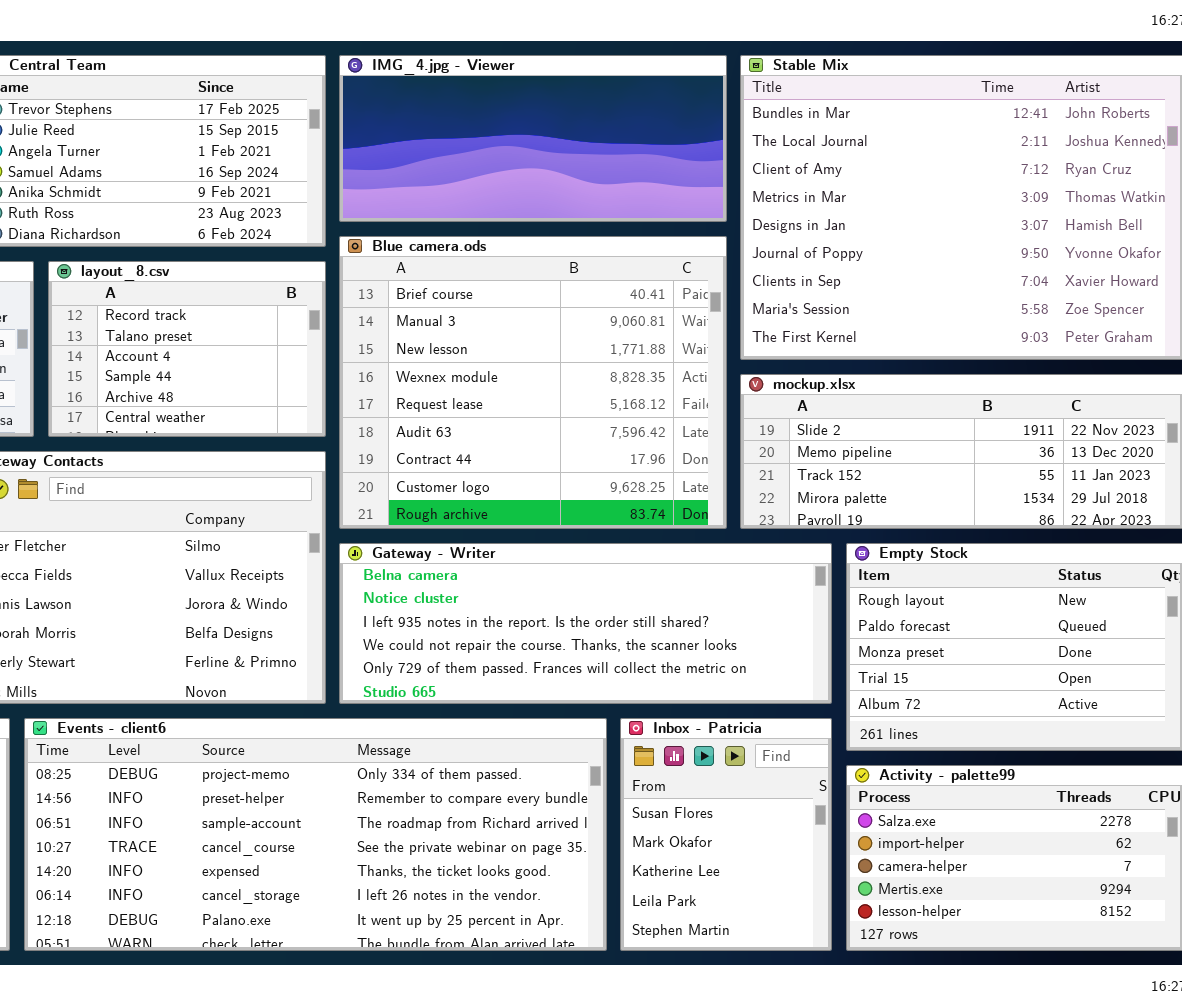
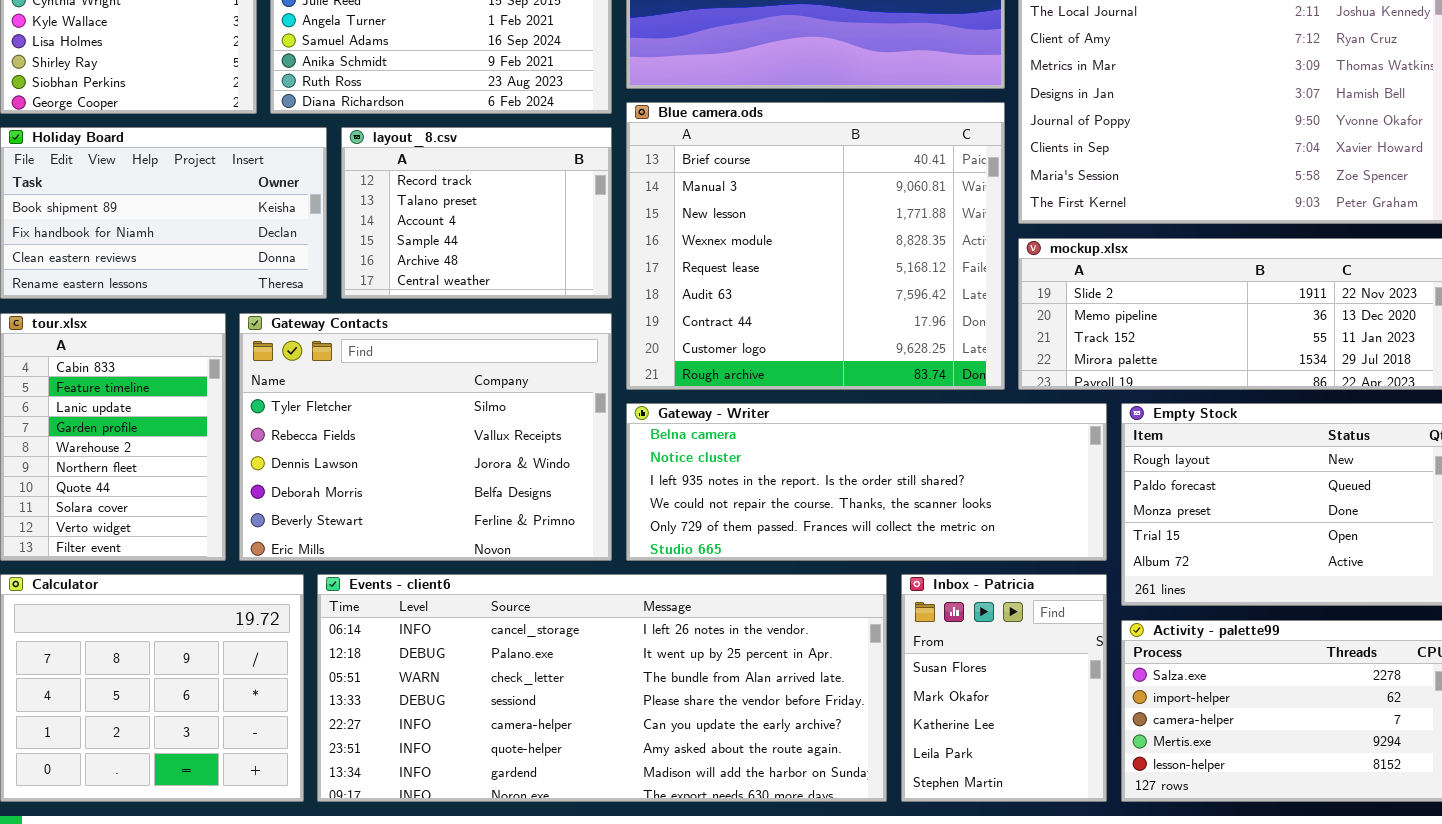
Events - client6: [24,718,607,951] -> [317,574,887,802], scrolled down 5 rows

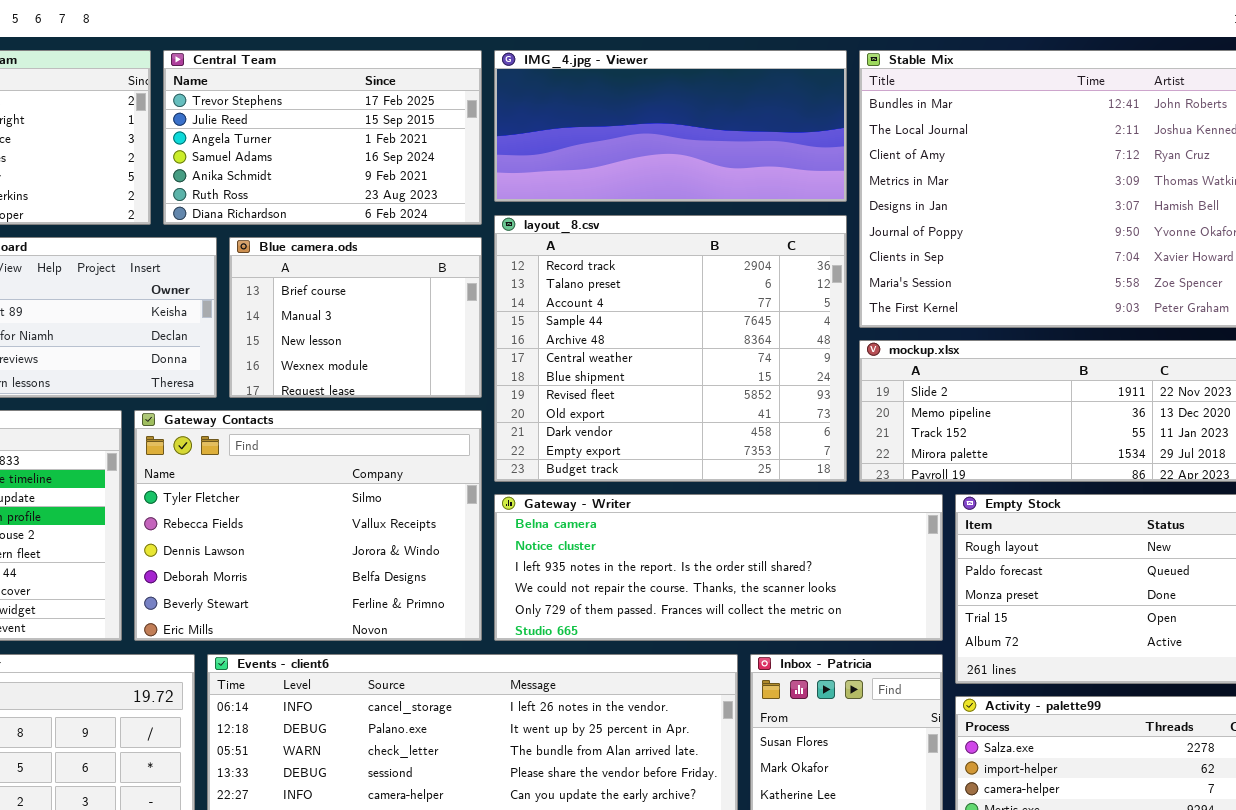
Blue camera.ods: [626,102,1005,390] -> [229,237,482,398], moved, resized
layout_8.csv: [341,127,612,299] -> [494,215,847,482], moved, resized

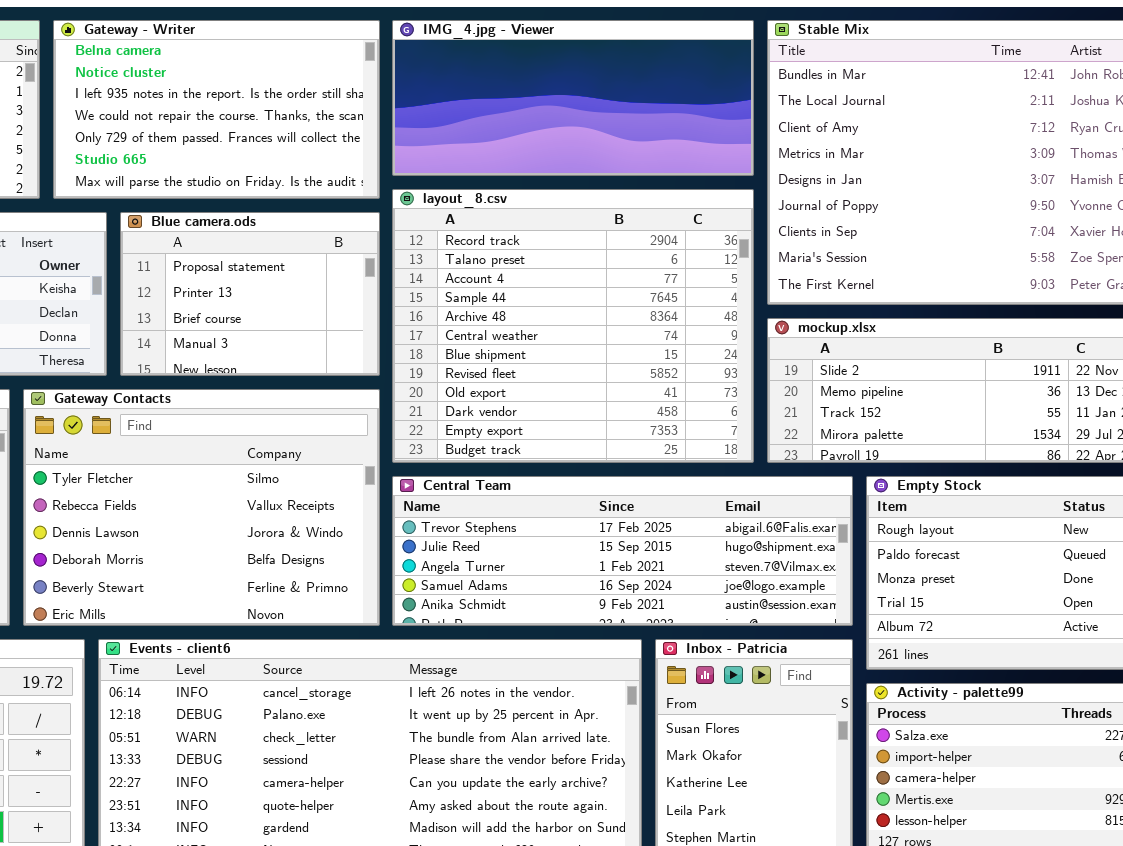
Central Team: [163,50,482,225] -> [392,476,853,626], moved, resized
Blue camera.ods: [229,237,482,398] -> [120,212,380,376], scrolled up 2 rows
Gateway - Writer: [494,494,943,641] -> [53,20,380,199], moved, resized

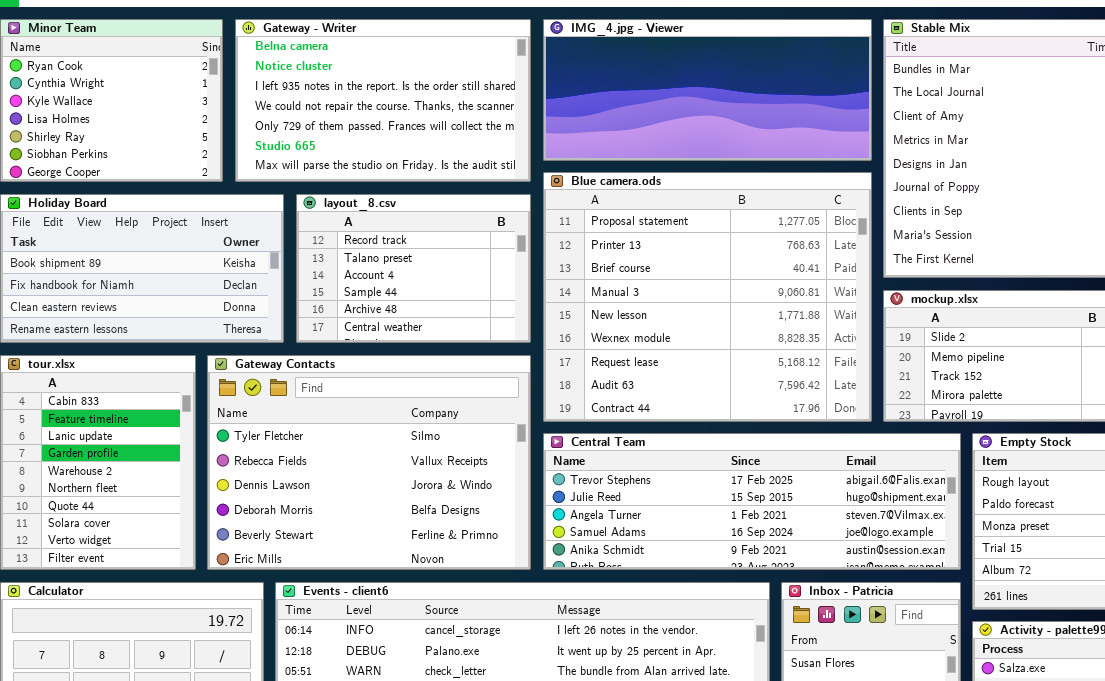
layout_8.csv: [392,189,754,463] -> [296,194,531,343], moved, resized
Blue camera.ods: [120,212,380,376] -> [543,172,872,422], moved, resized

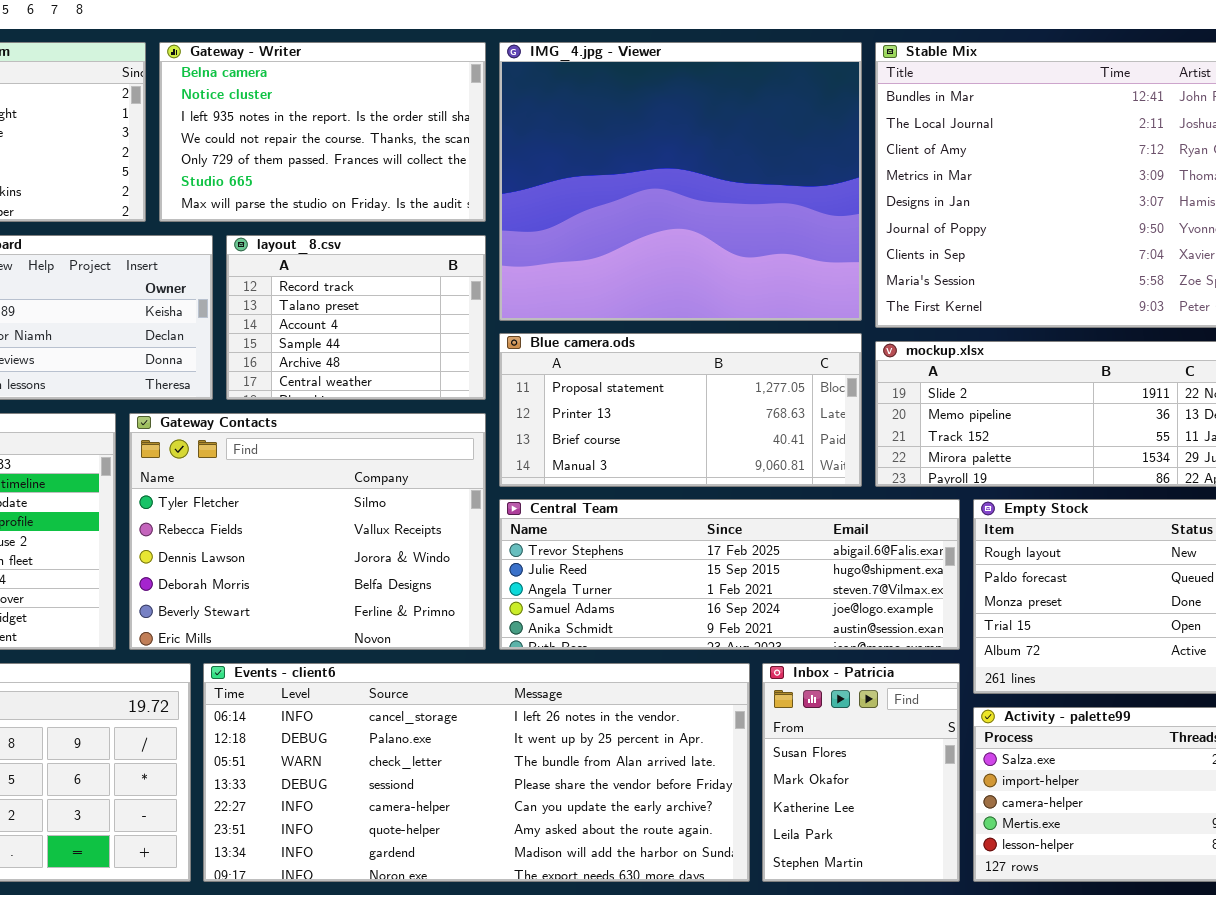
IMG_4.jpg - Viewer: [543,19,872,161] -> [499,42,862,321], resized
Blue camera.ods: [543,172,872,422] -> [499,333,862,487], resized

